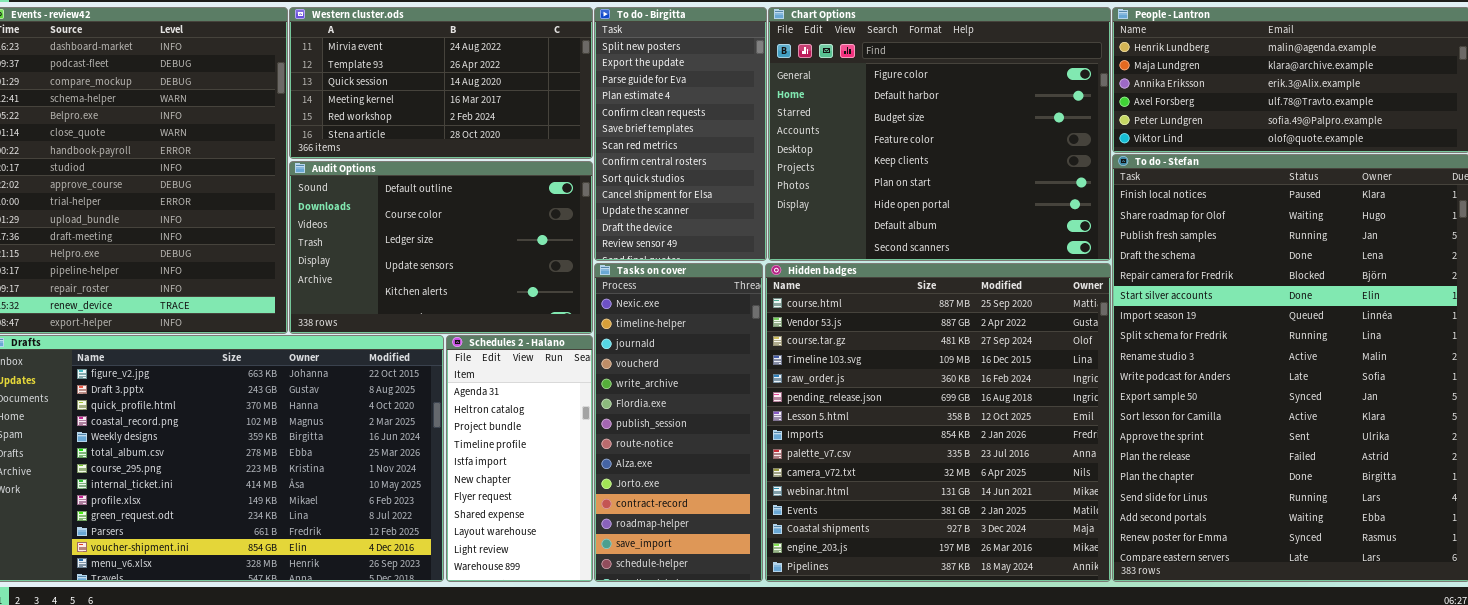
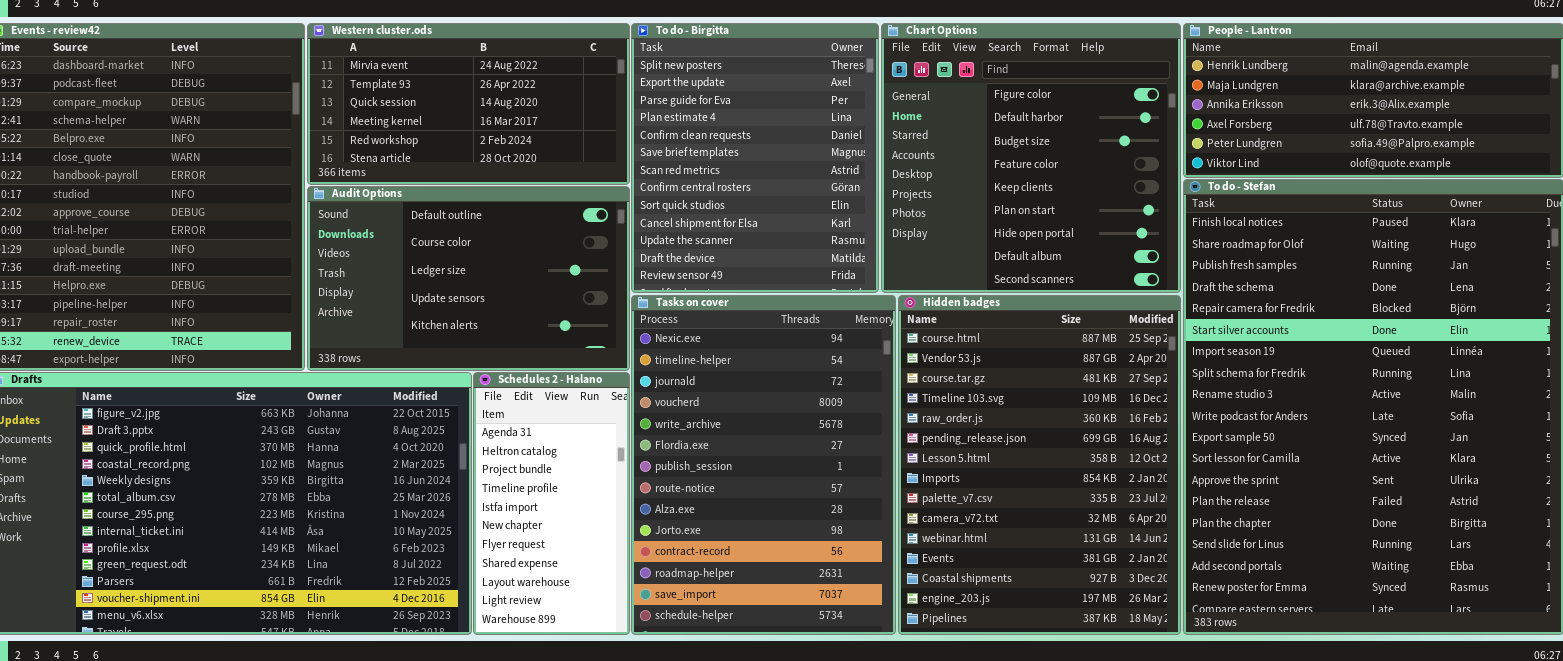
To do - Birgitta: [594,7,767,261] -> [631,23,879,293], resized
Chart Options: [768,7,1111,261] -> [881,23,1181,293], resized
Tasks on cover: [594,263,763,582] -> [631,295,896,635], resized
Hidden badges: [765,263,1111,582] -> [898,295,1181,635], resized

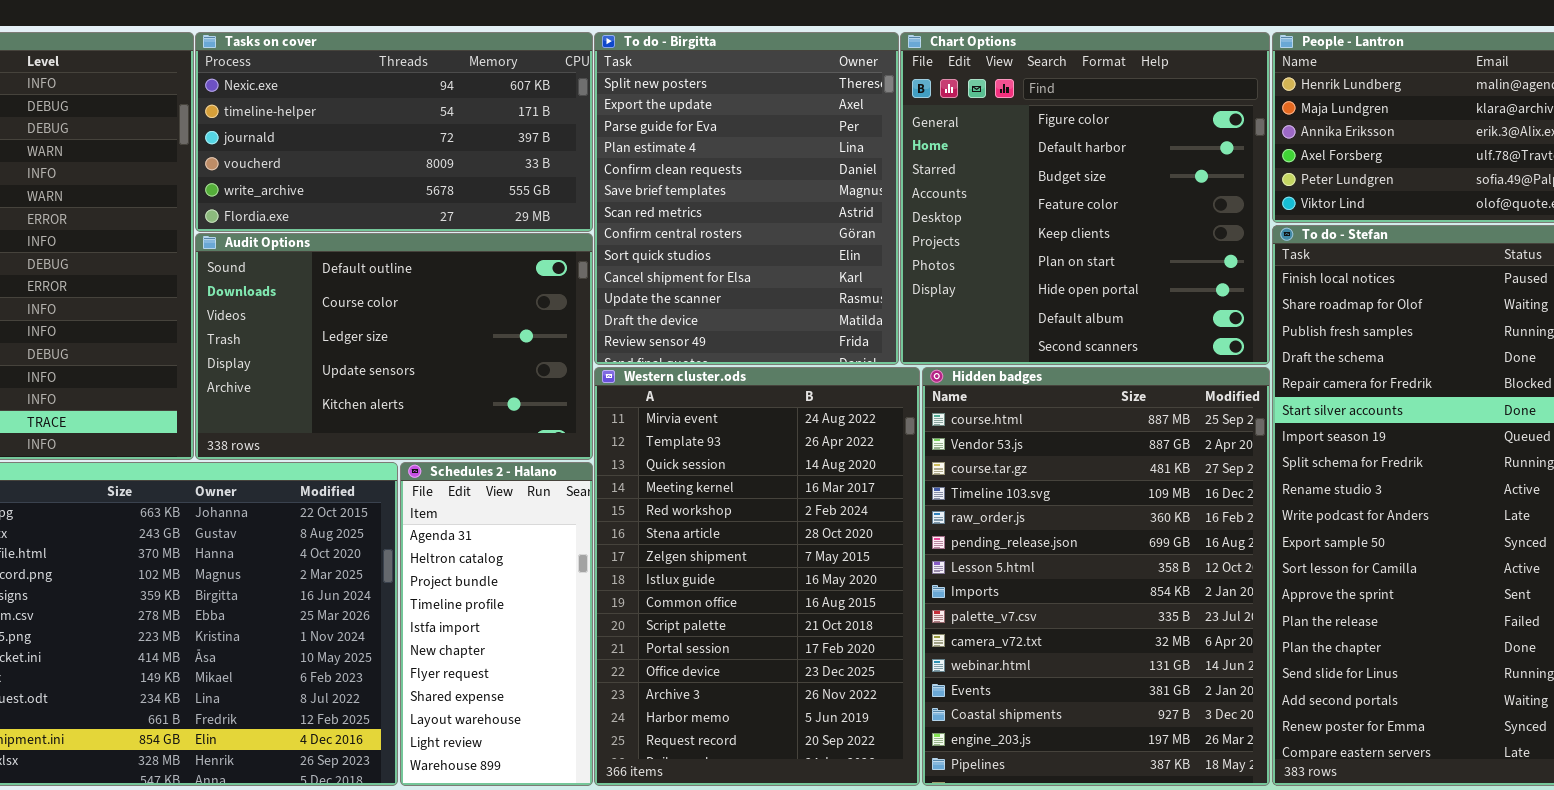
Western cluster.ods: [307,23,630,185] -> [594,367,920,786], moved, resized
Tasks on cover: [631,295,896,635] -> [195,32,593,232], moved, resized

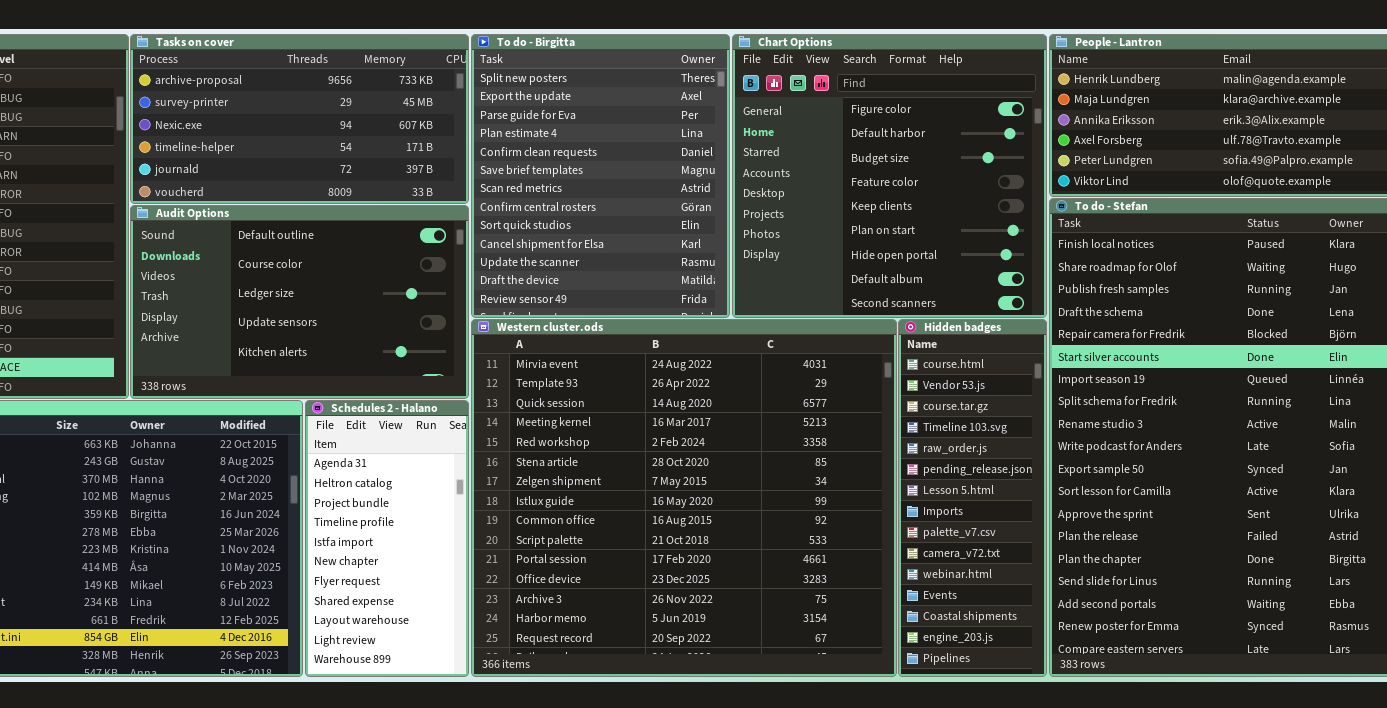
Tasks on cover: [195,32,593,232] -> [130,34,469,204], scrolled up 2 rows
Western cluster.ods: [594,367,920,786] -> [471,319,897,677], resized
Hidden badges: [922,367,1270,786] -> [898,319,1047,677], resized

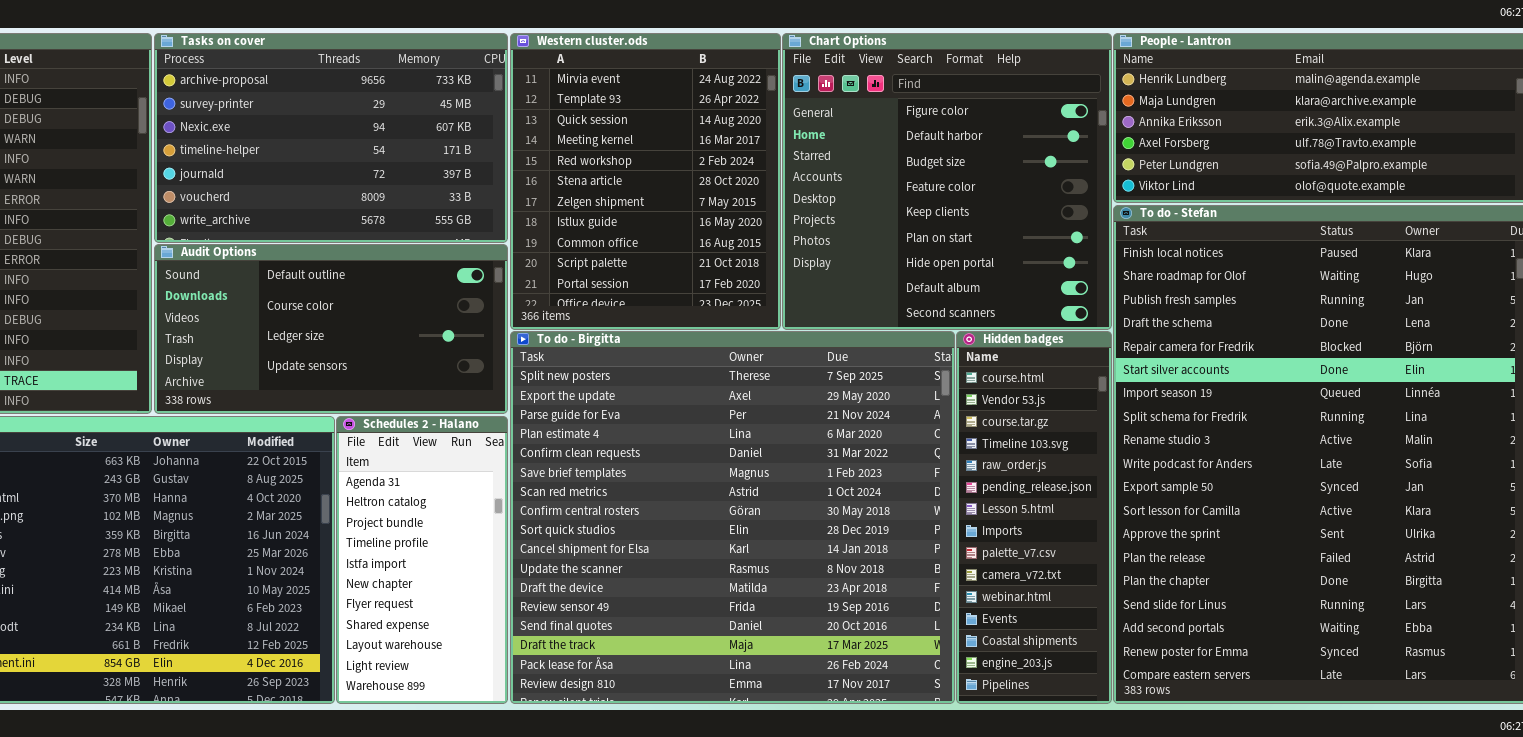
Tasks on cover: [130,34,469,204] -> [154,33,508,243], resized
To do - Birgitta: [471,34,730,318] -> [510,331,955,704], moved, resized
Audit Options: [130,205,469,399] -> [154,244,508,414], resized
Western cluster.ods: [471,319,897,677] -> [510,33,781,330], moved, resized

